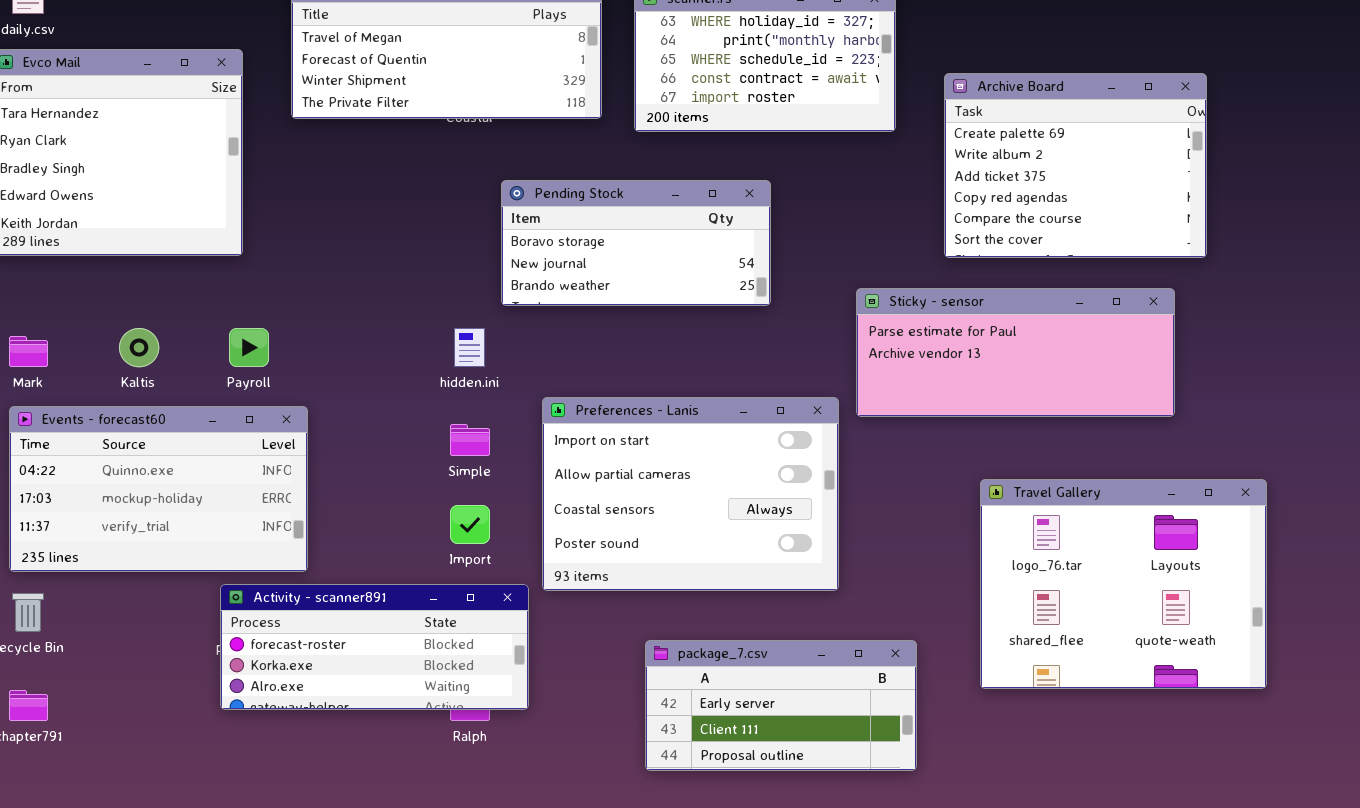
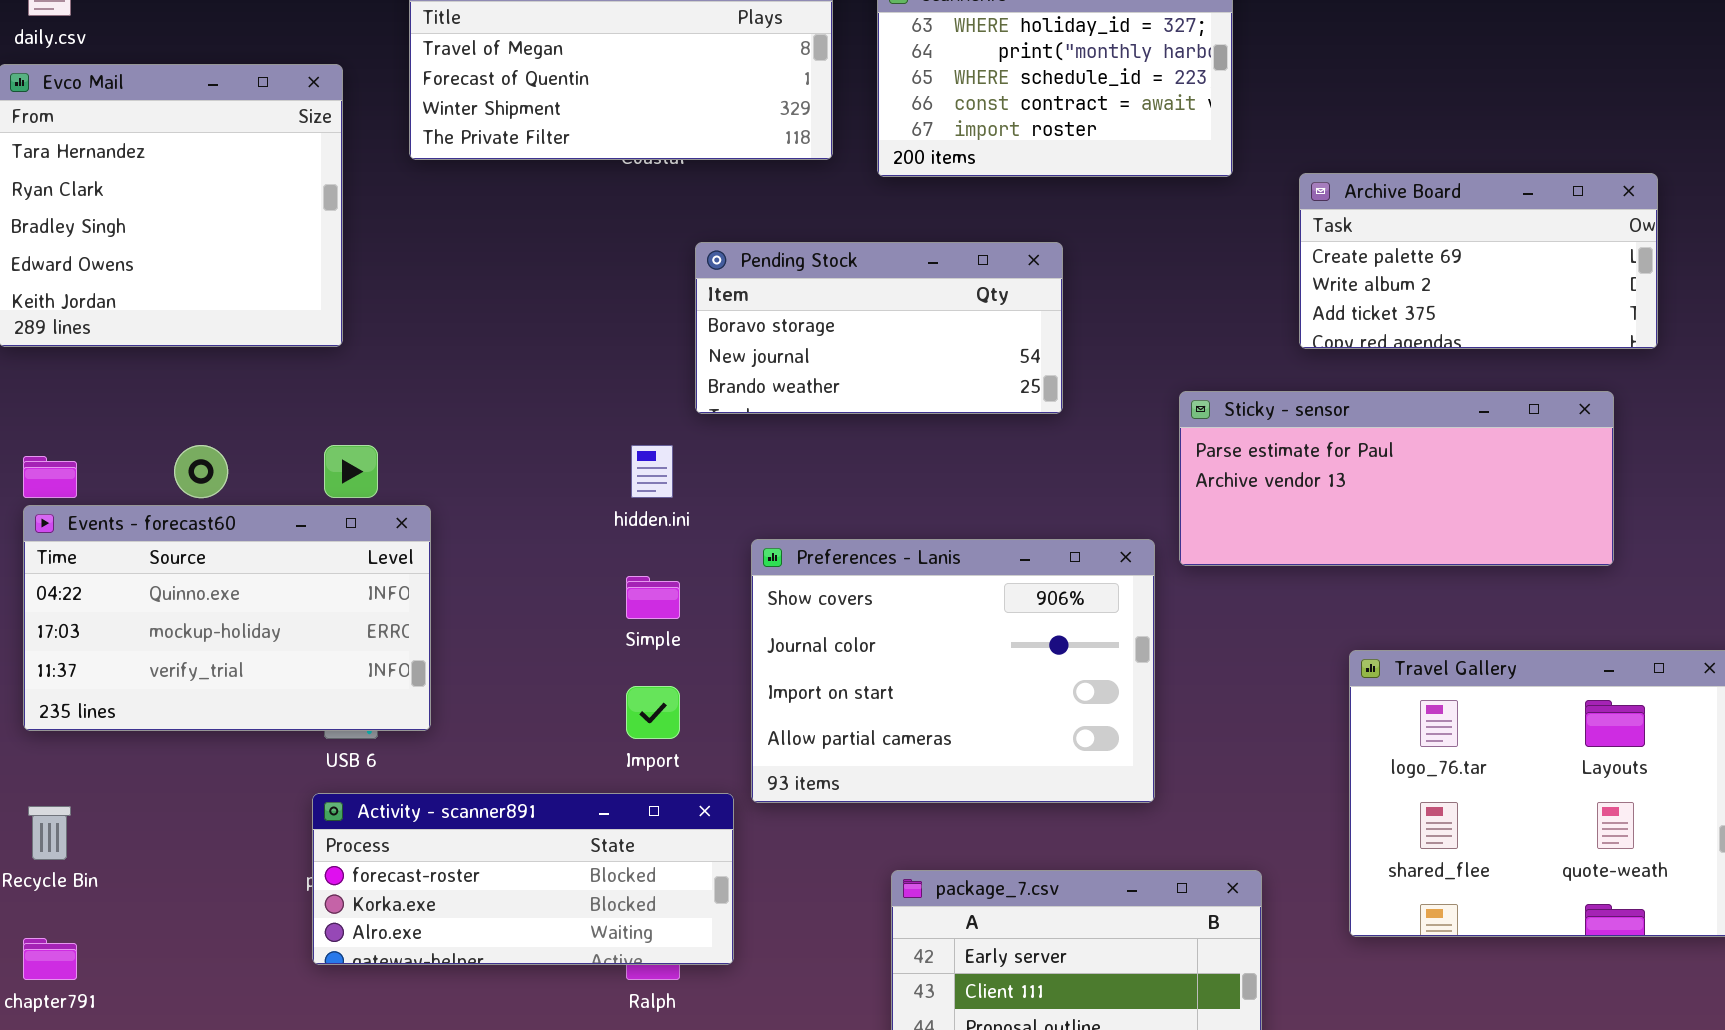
Archive Board: [944,73,1207,258] -> [1299,173,1658,349], resized
Preferences - Lanis: [542,397,839,591] -> [751,539,1155,803], scrolled up 2 rows
Events - forecast60: [9,406,308,572] -> [23,505,431,731], moved

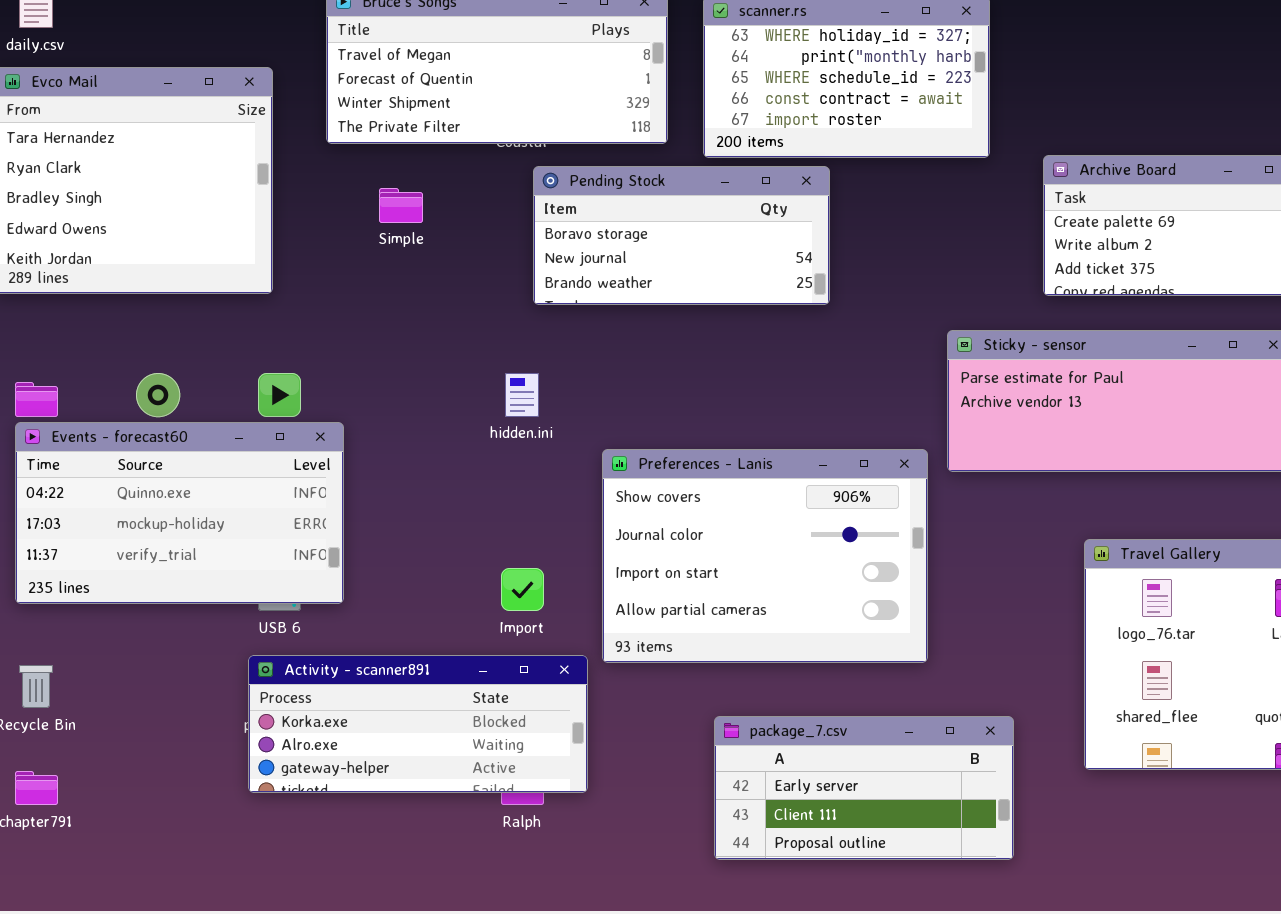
Pending Stock: [695,242,1063,414] -> [533,166,830,305], moved
Simple: [626,576,680,619] -> [379,188,423,223], moved
Activity - scanner891: [312,793,734,965] -> [248,655,588,793], scrolled down 1 row

